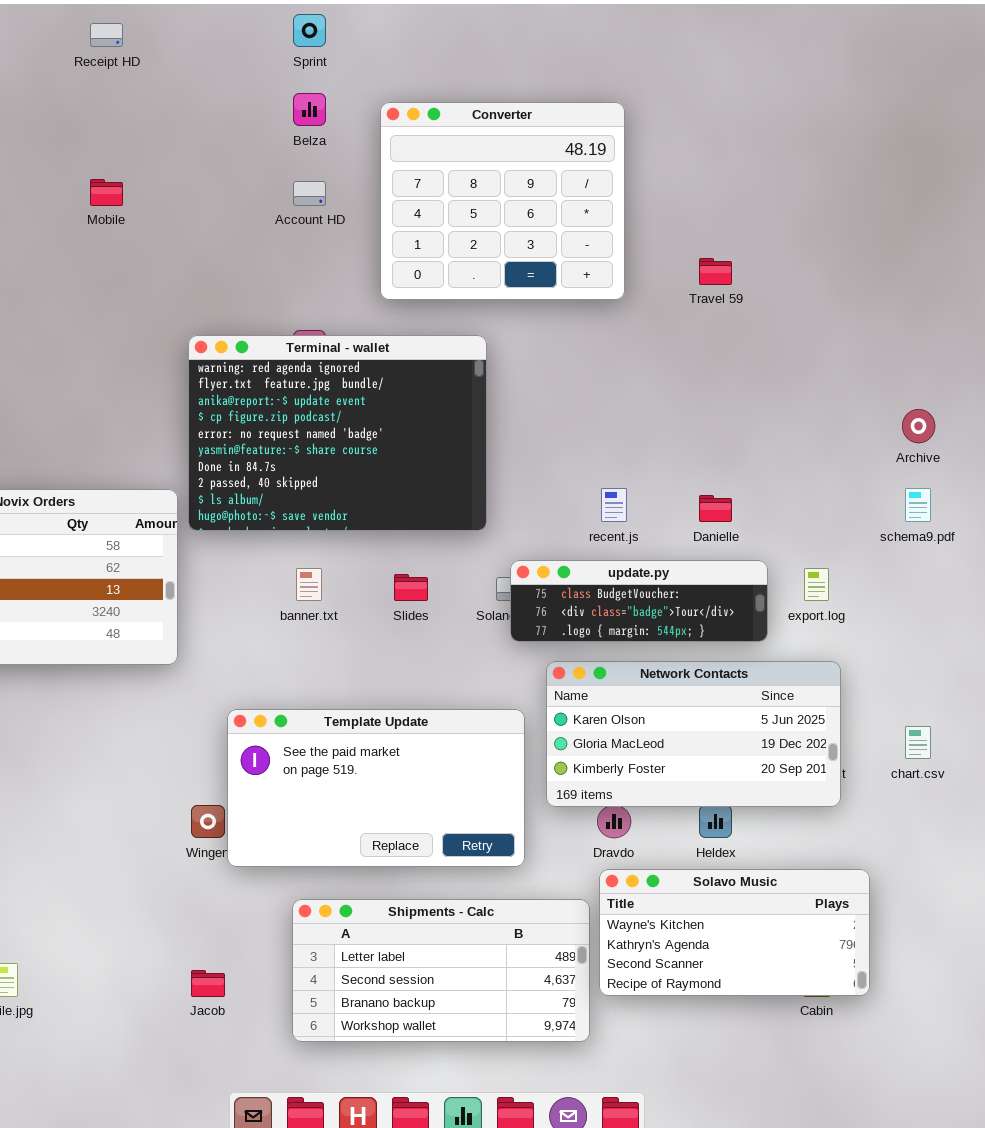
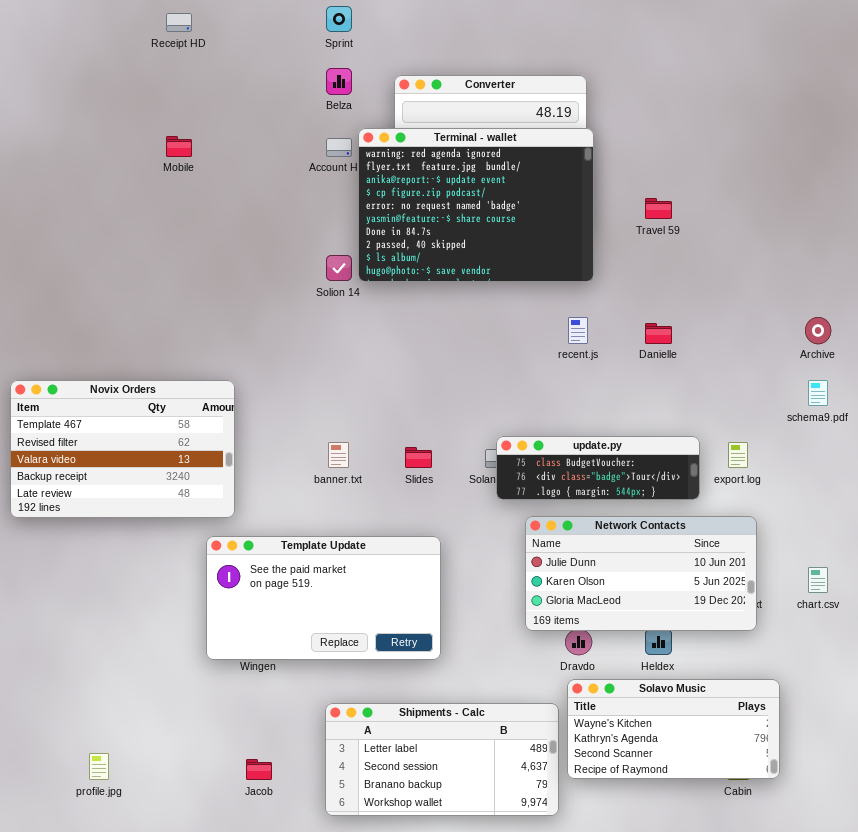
Terminal - wallet: [188,335,487,531] -> [358,128,594,282], moved
recent.js: [601,488,627,522] -> [568,317,588,344], moved
Danielle: [699,495,732,522] -> [645,323,672,344], moved
Network Contacts: [546,661,841,807] -> [525,516,757,631], scrolled up 1 row
Template Update: [227,709,525,867] -> [206,536,441,660], moved

